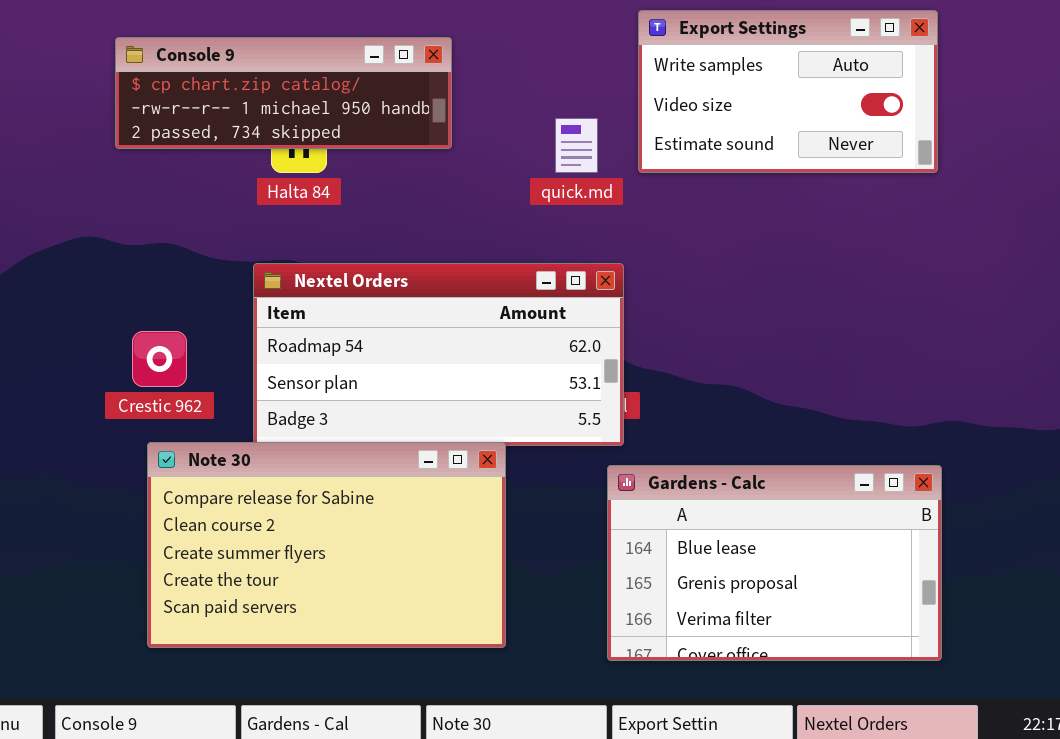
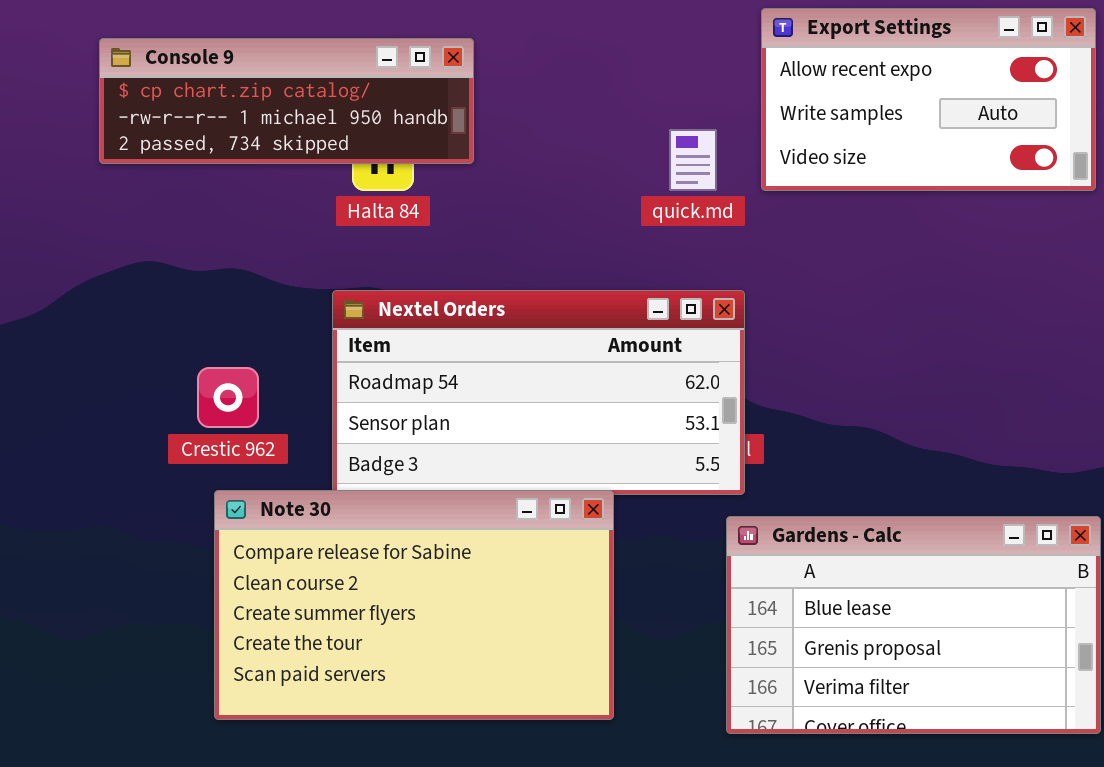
Export Settings: [638,10,938,173] -> [761,8,1096,191], scrolled up 1 row
Console 9: [115,37,452,149] -> [99,38,474,164], moved

